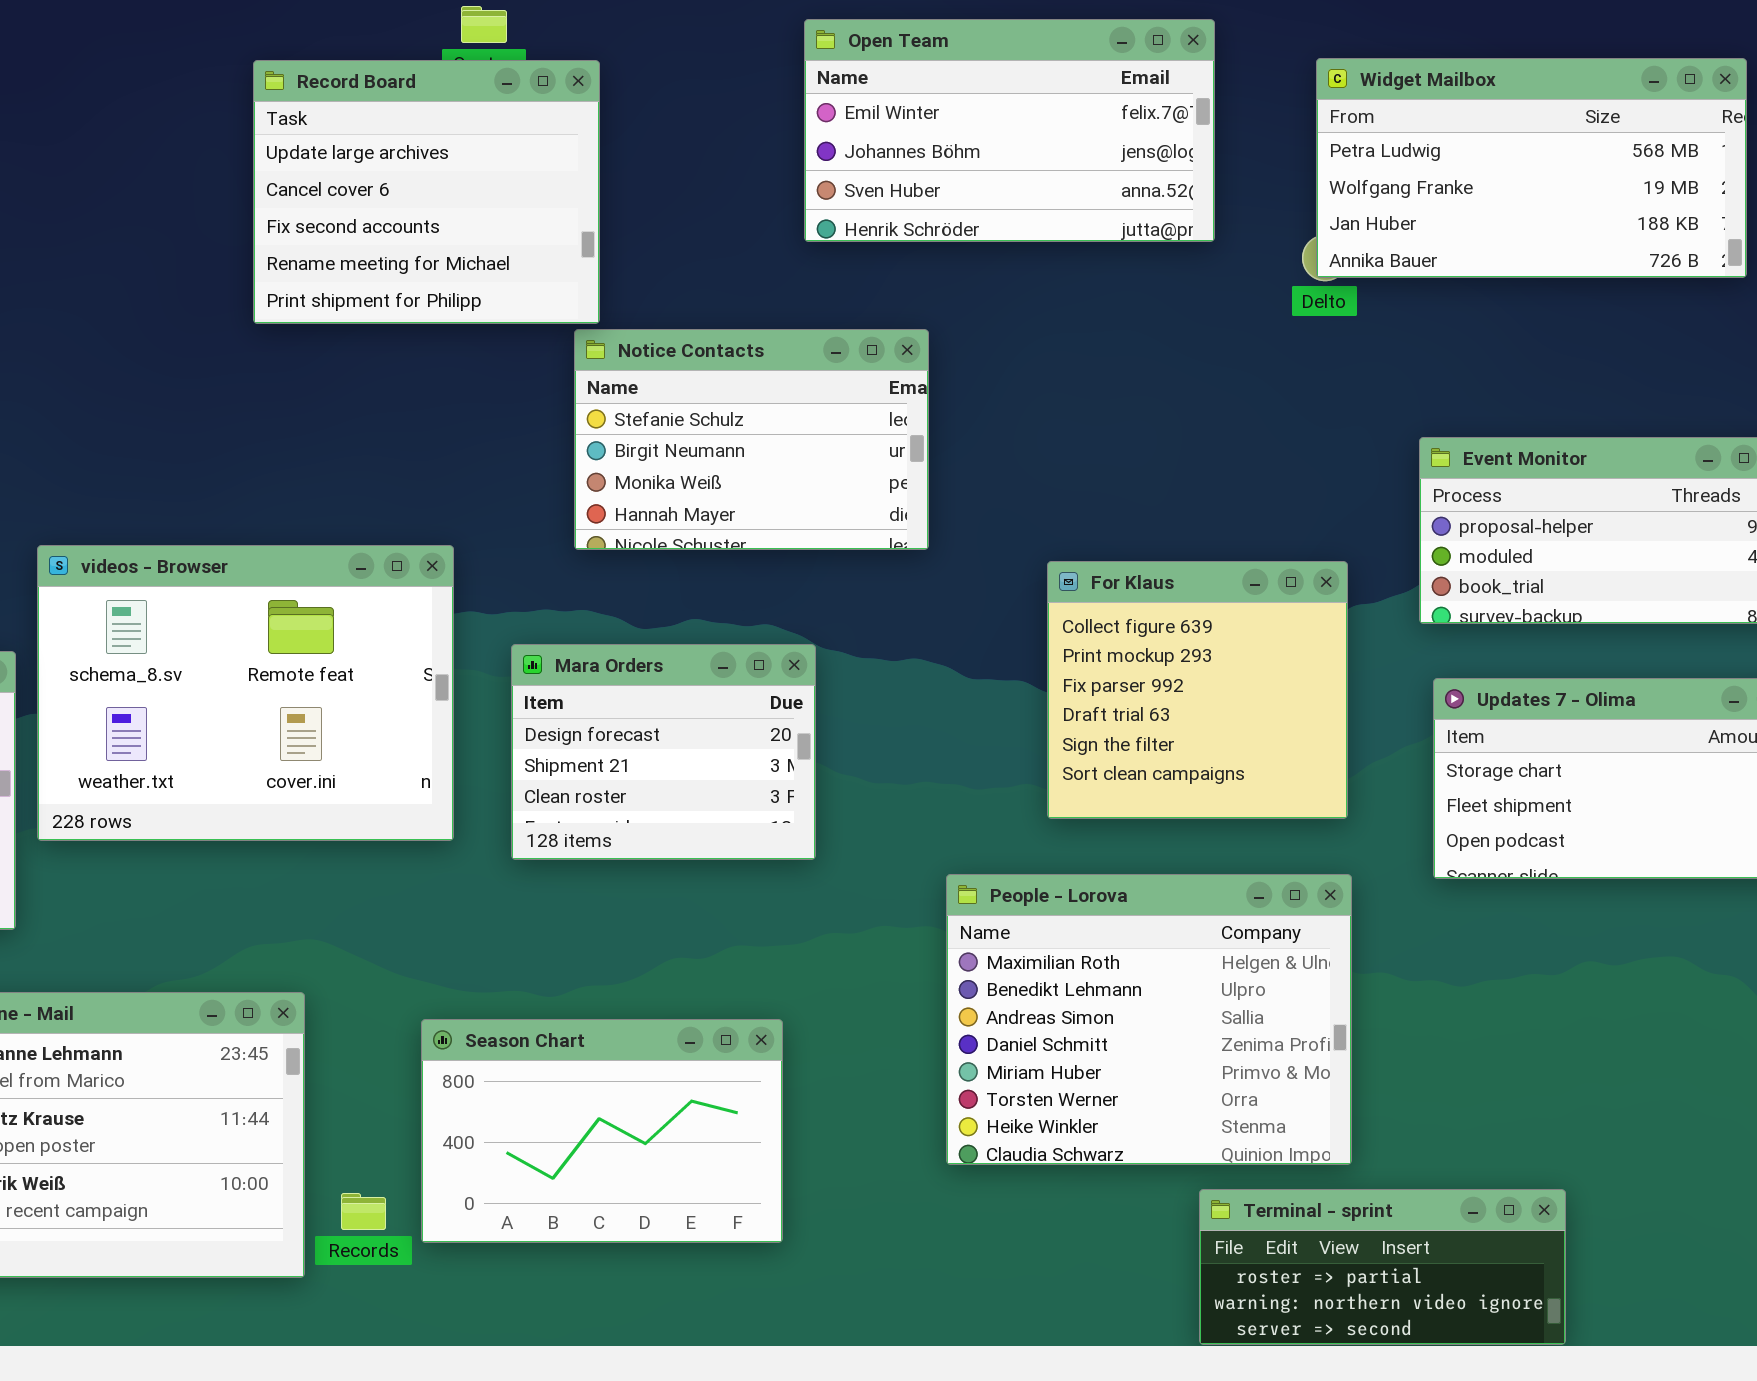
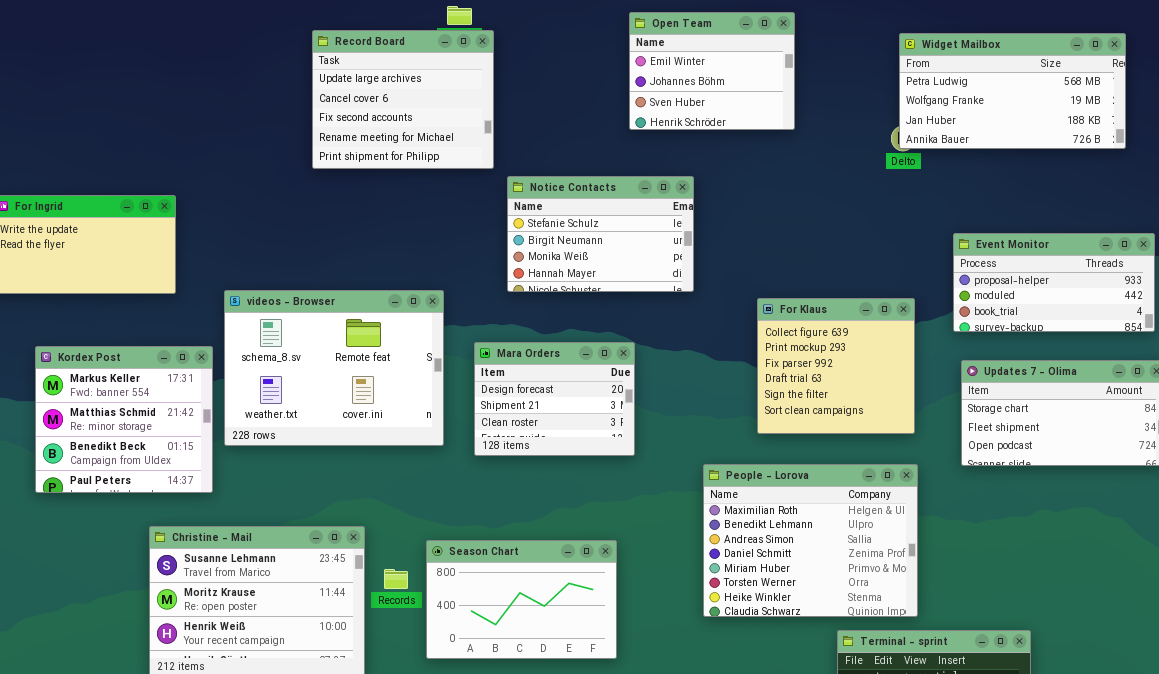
Open Team: [804,19,1215,242] -> [629,12,795,130], resized
Record Board: [253,60,600,324] -> [312,30,494,169], moved
Records: [341,1193,386,1230] -> [384,569,408,589], moved

